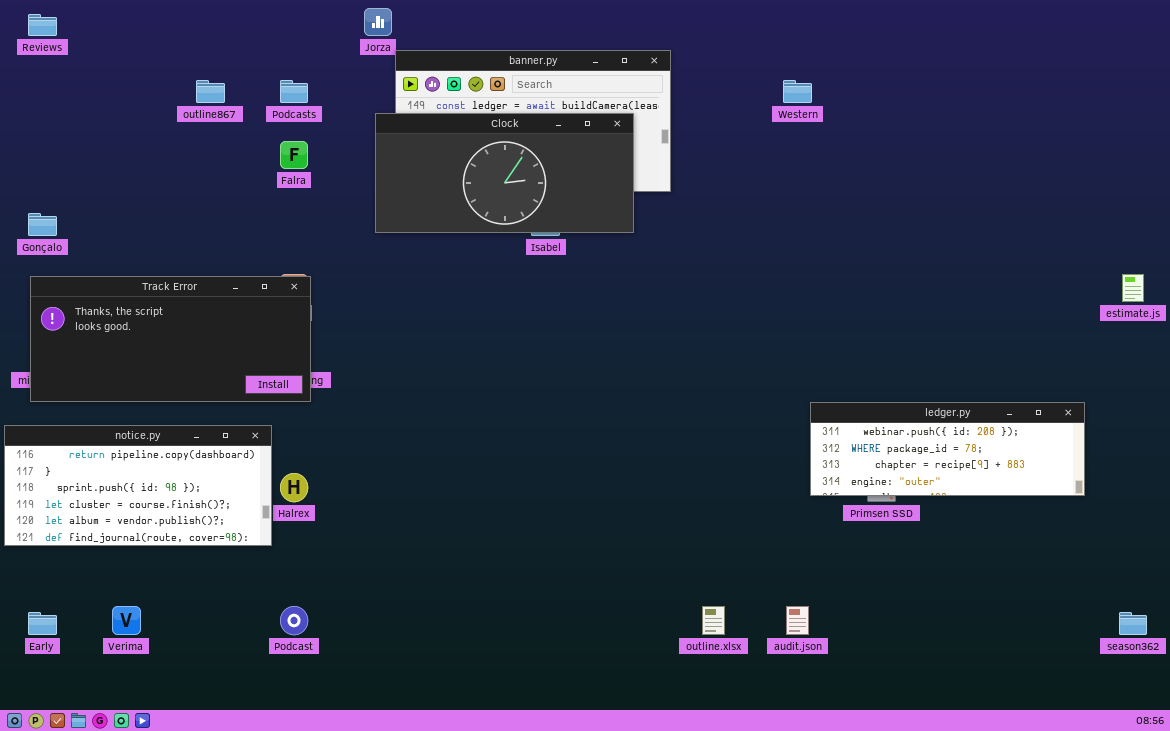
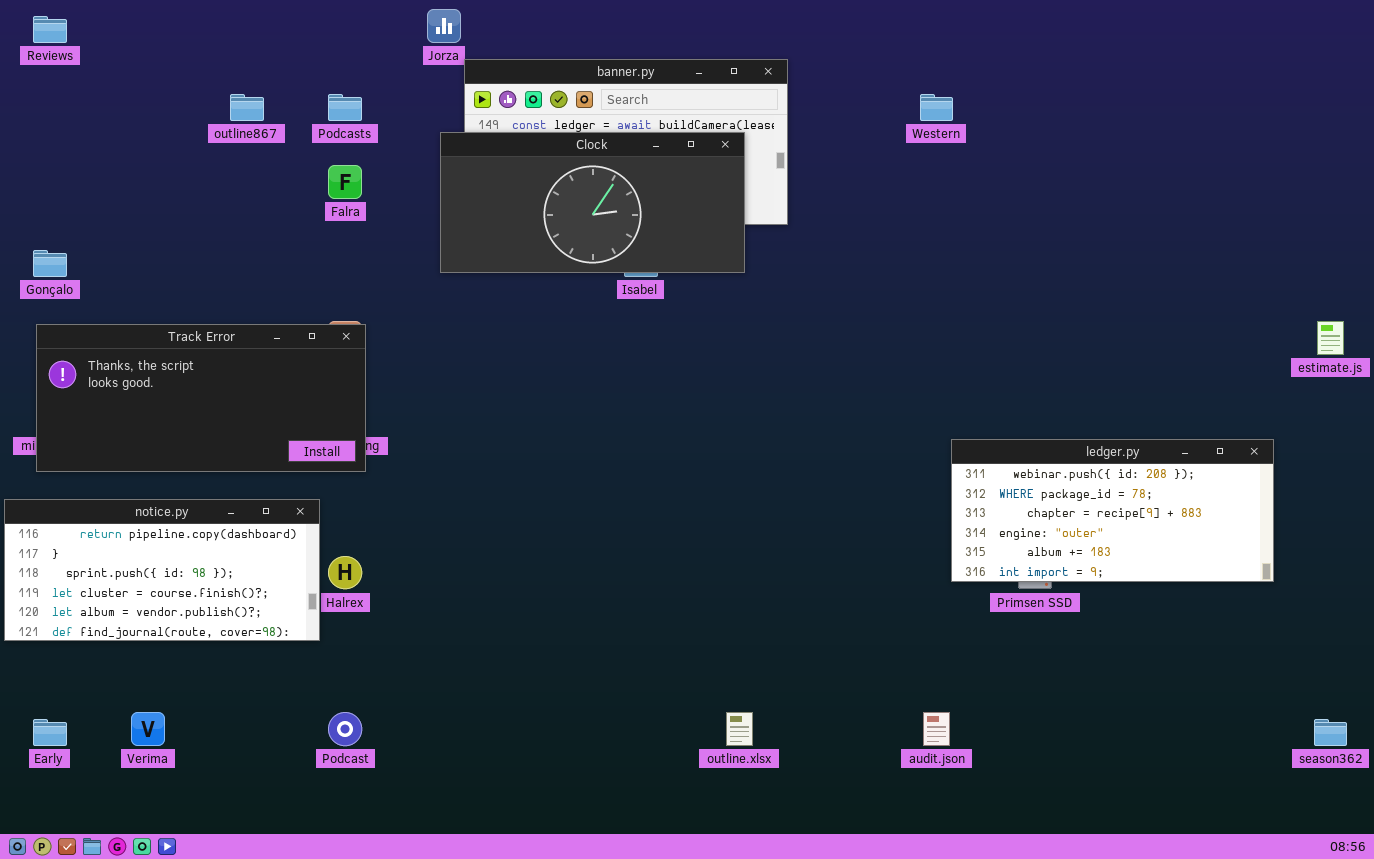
ledger.py: [810,402,1085,496] -> [951,439,1274,582], resized
outline.xlsx: [702,606,725,635] -> [726,712,753,746], moved

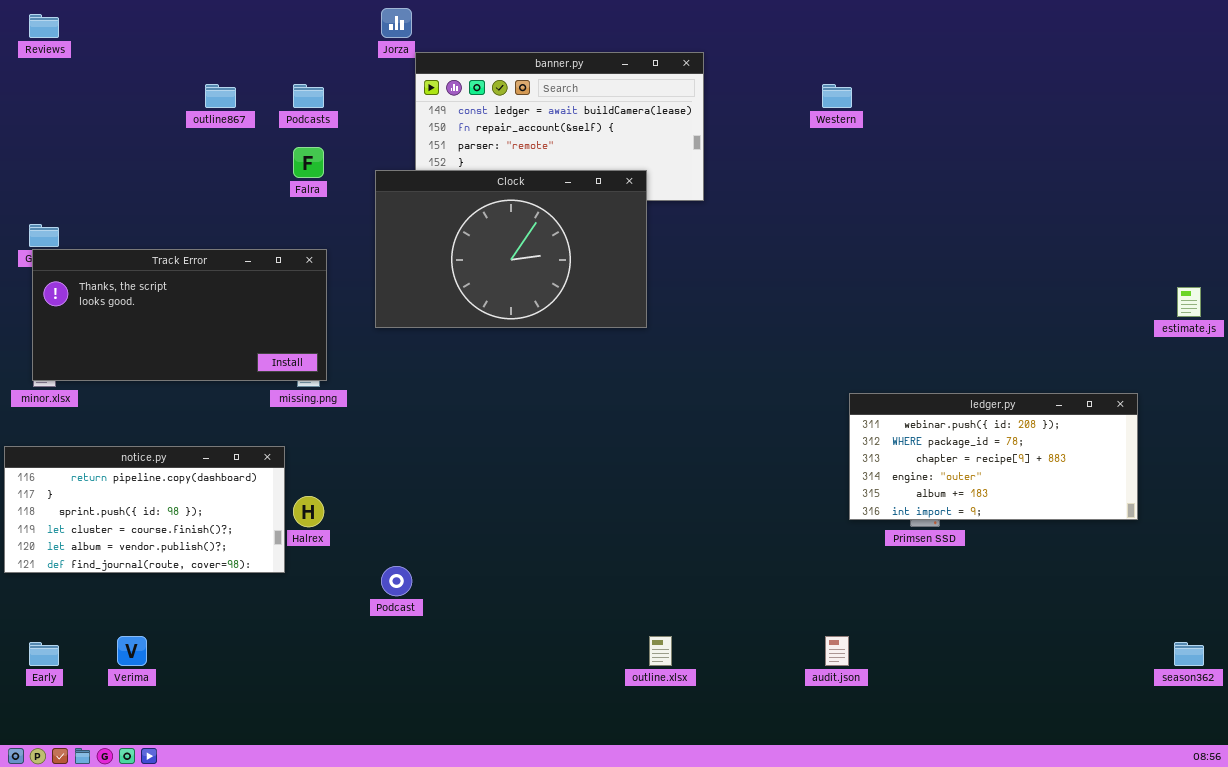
Clock: [440,132,745,273] -> [375,170,647,328], moved, resized
Track Error: [36,324,366,472] -> [32,249,327,381], moved
Podcast: [328,712,362,746] -> [381,566,412,596], moved

